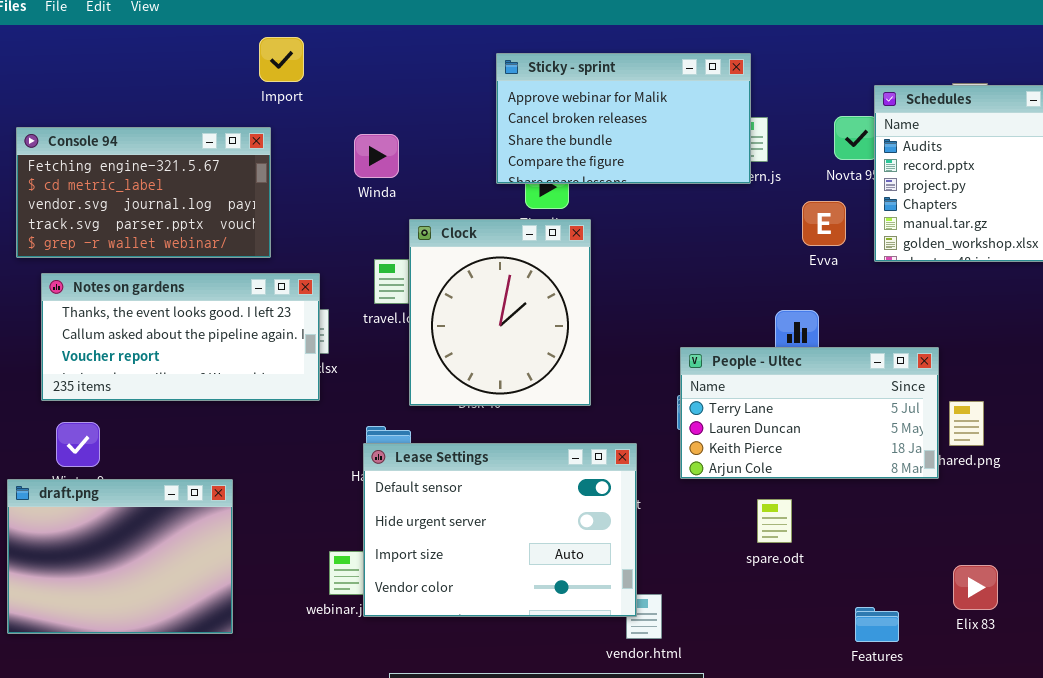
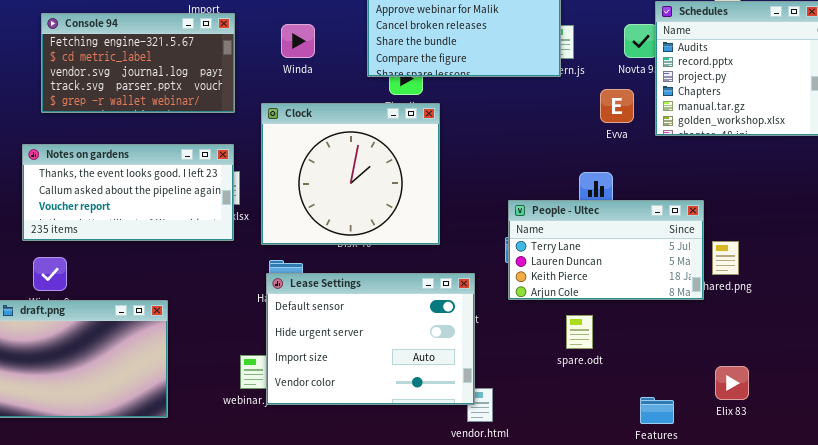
Console 94: [16,127,271,258] -> [41,13,235,113], moved
Winda: [354,134,399,178] -> [281,24,315,58], moved
Clock: [409,219,591,406] -> [261,103,440,245], resized

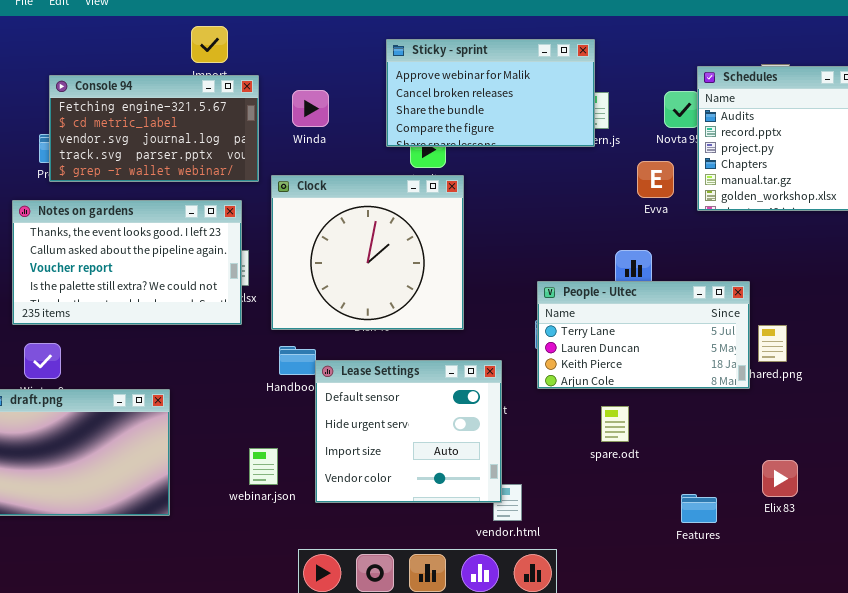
Console 94: [41,13,235,113] -> [49,75,259,182], moved
Notes on gardens: [22,144,234,241] -> [12,200,242,325], resized
Lease Settings: [266,273,475,405] -> [315,360,502,503], resized

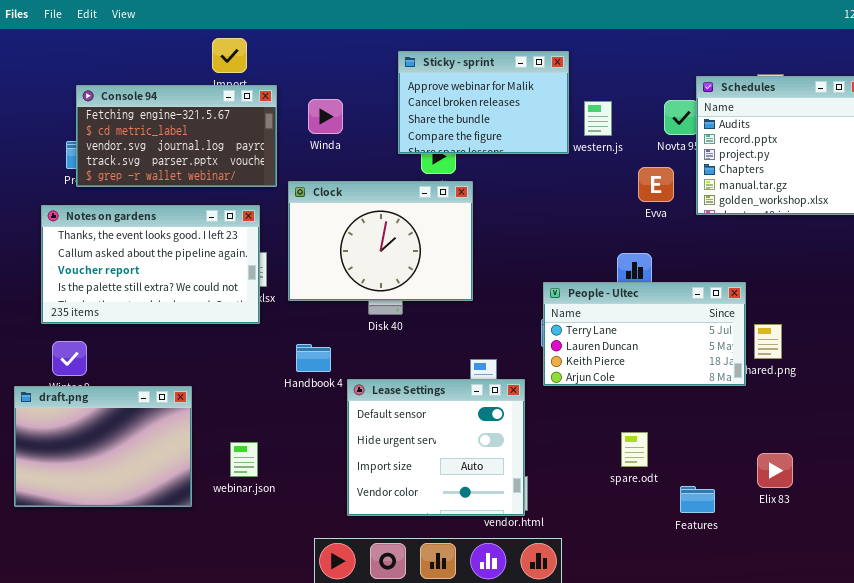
Sticky - sprint: [386,39,595,147] -> [398,51,569,154], resized
Clock: [271,175,464,330] -> [288,181,473,301], resized
Lease Settings: [315,360,502,503] -> [347,379,525,516], moved
spare.odt: [601,406,629,442] -> [621,432,648,467], moved
webinar.json: [249,448,278,485] -> [230,442,258,477], moved

